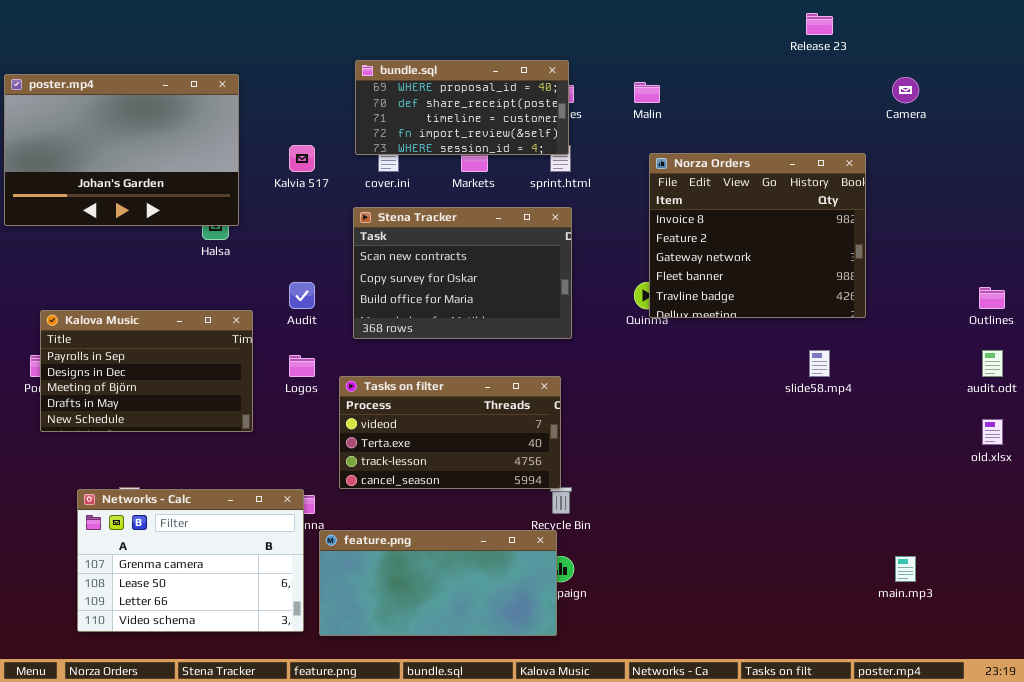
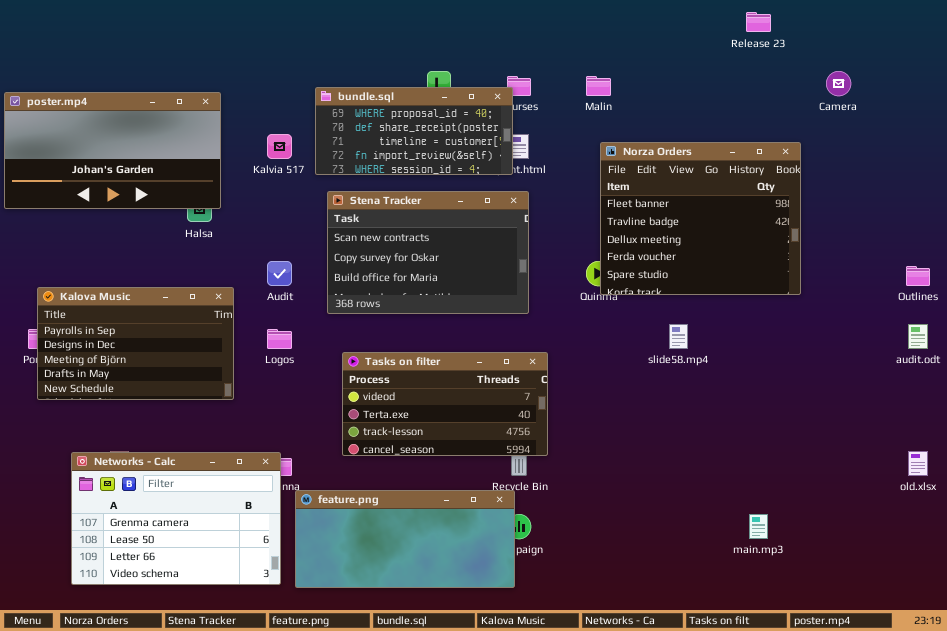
bundle.sql: [355,60,569,155] -> [315,87,513,175], moved
poster.mp4: [4,74,239,226] -> [4,92,221,209], resized
Norza Orders: [649,153,866,318] -> [600,142,801,295], scrolled down 3 rows
slide58.mp4: [809,350,830,377] -> [669,324,688,349], moved
Tasks on filter: [339,376,561,489] -> [342,352,548,456], moved
old.xlsx: [982,419,1003,445] -> [908,451,928,476], moved
main.mp3: [895,556,916,582] -> [749,514,768,539], moved

